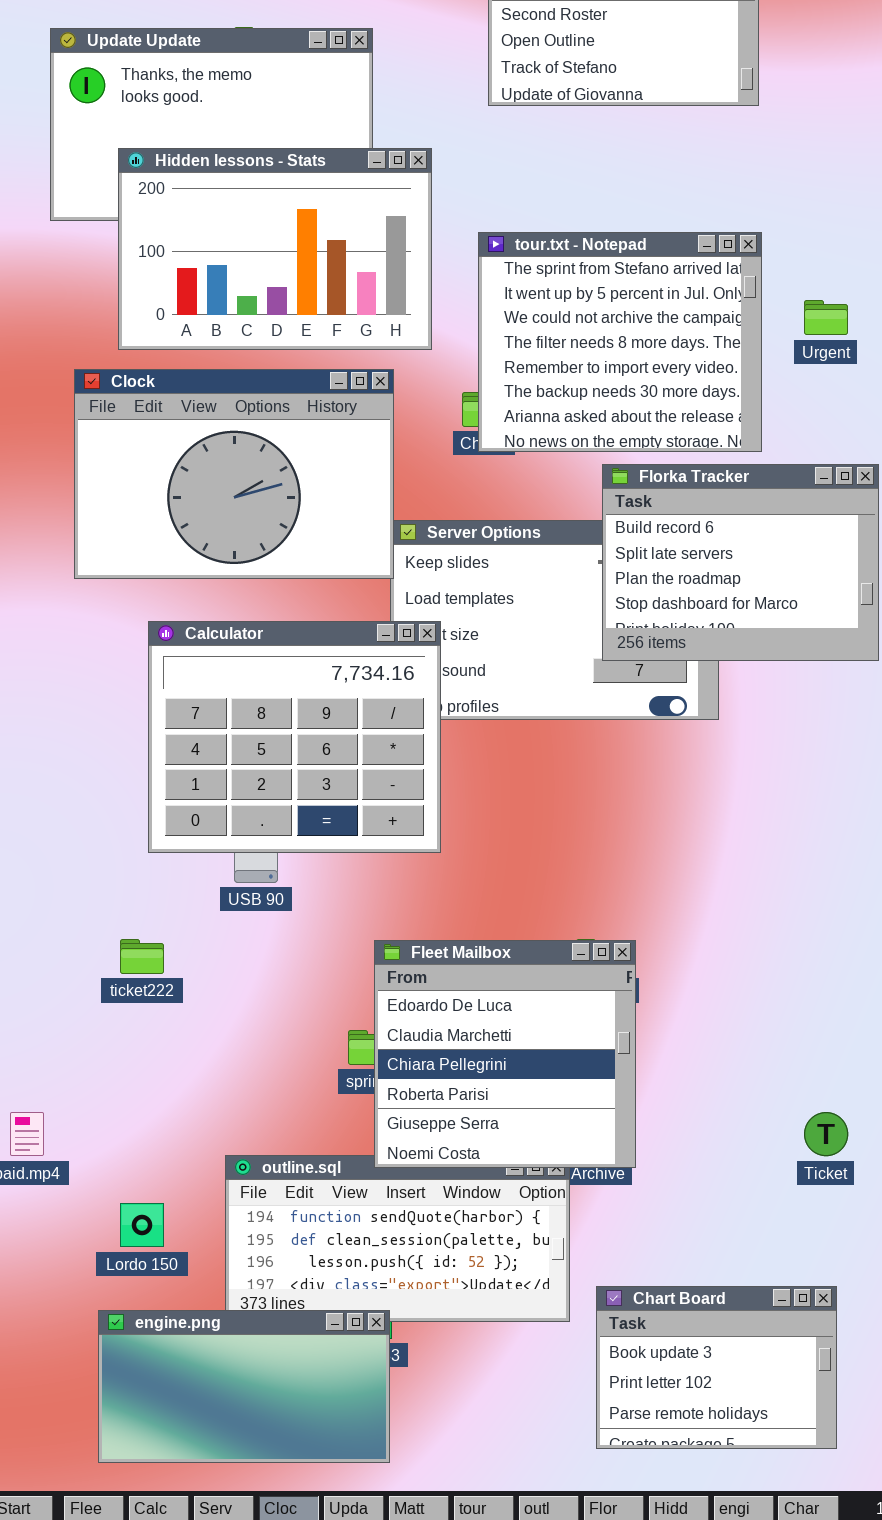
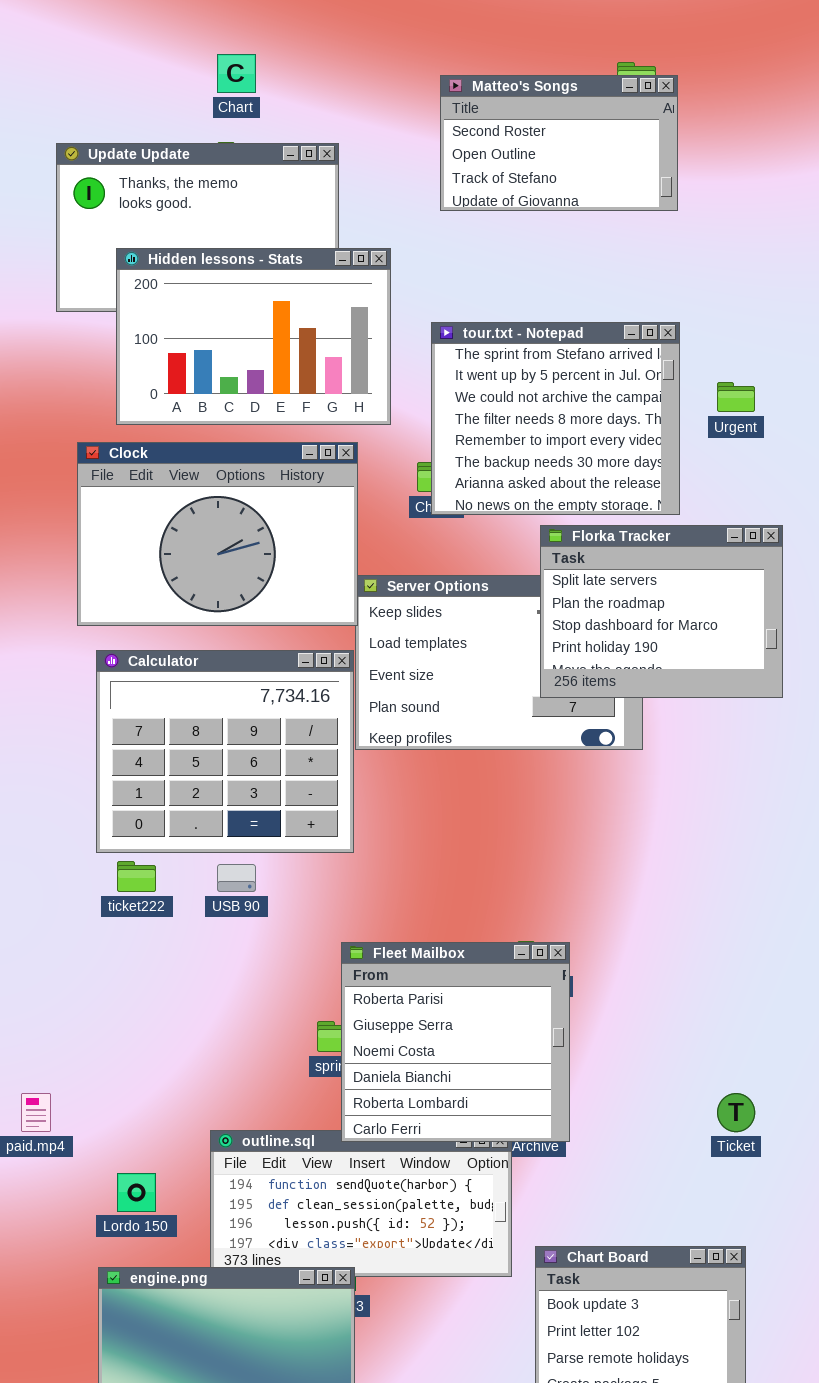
Florka Tracker: [602,464,879,661] -> [540,525,783,698], scrolled down 1 row
Calculator: [148,621,441,853] -> [96,650,354,853], moved
ticket222: [120,939,164,974] -> [117,861,156,892], moved
Fleet Mailbox: [374,940,636,1168] -> [341,942,570,1142], scrolled down 3 rows

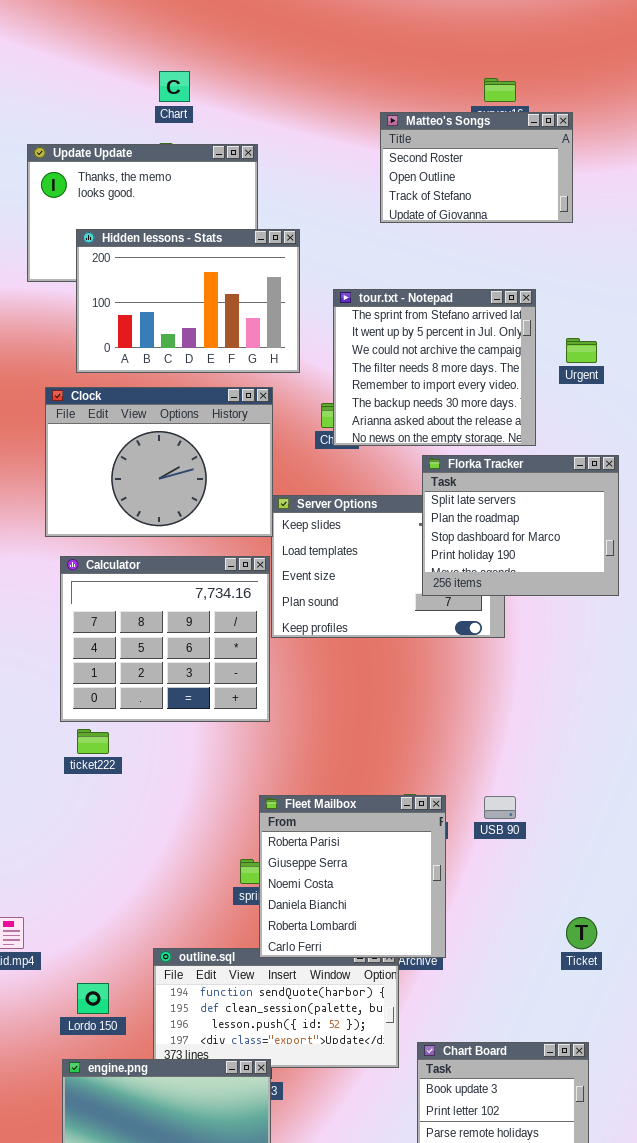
Matteo's Songs: [440,75,678,211] -> [380,112,573,223], moved
USB 90: [217,864,256,892] -> [484,796,516,819], moved

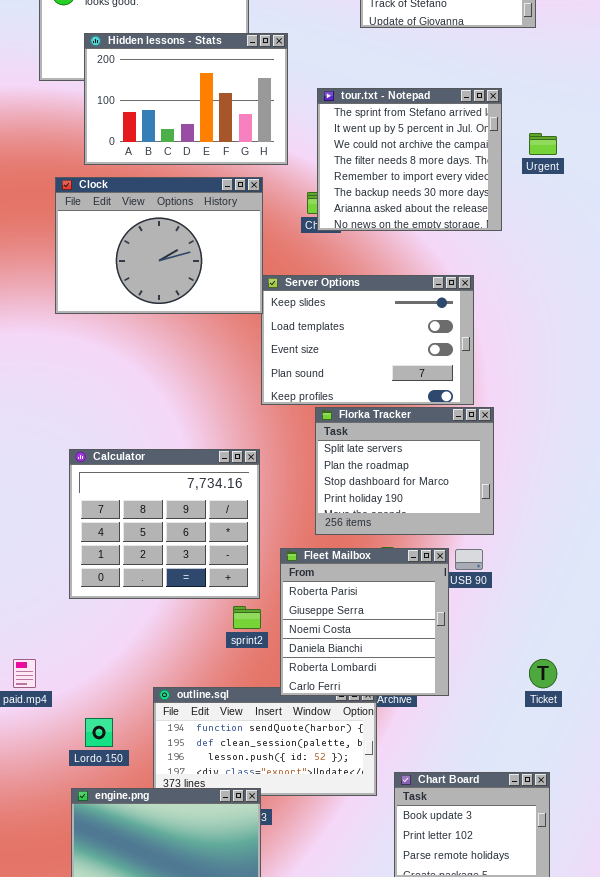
Florka Tracker: [422,455,619,596] -> [315,407,494,535], moved
Calculator: [60,556,270,722] -> [69,449,260,599], moved
Fleet Mailbox: [259,795,446,958] -> [280,548,449,696], moved

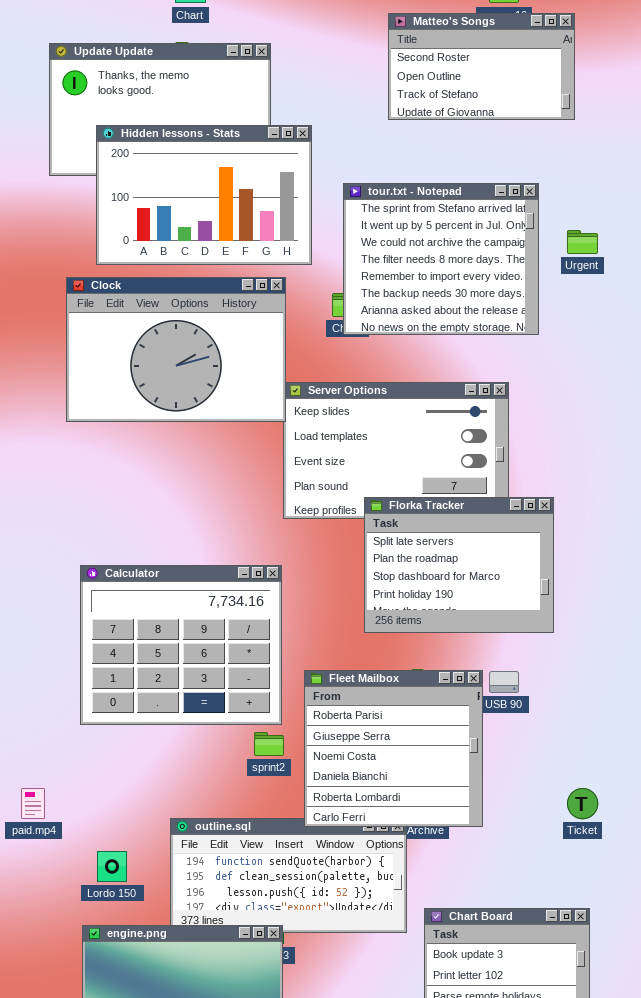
Florka Tracker: [315,407,494,535] -> [364,497,554,633], moved

